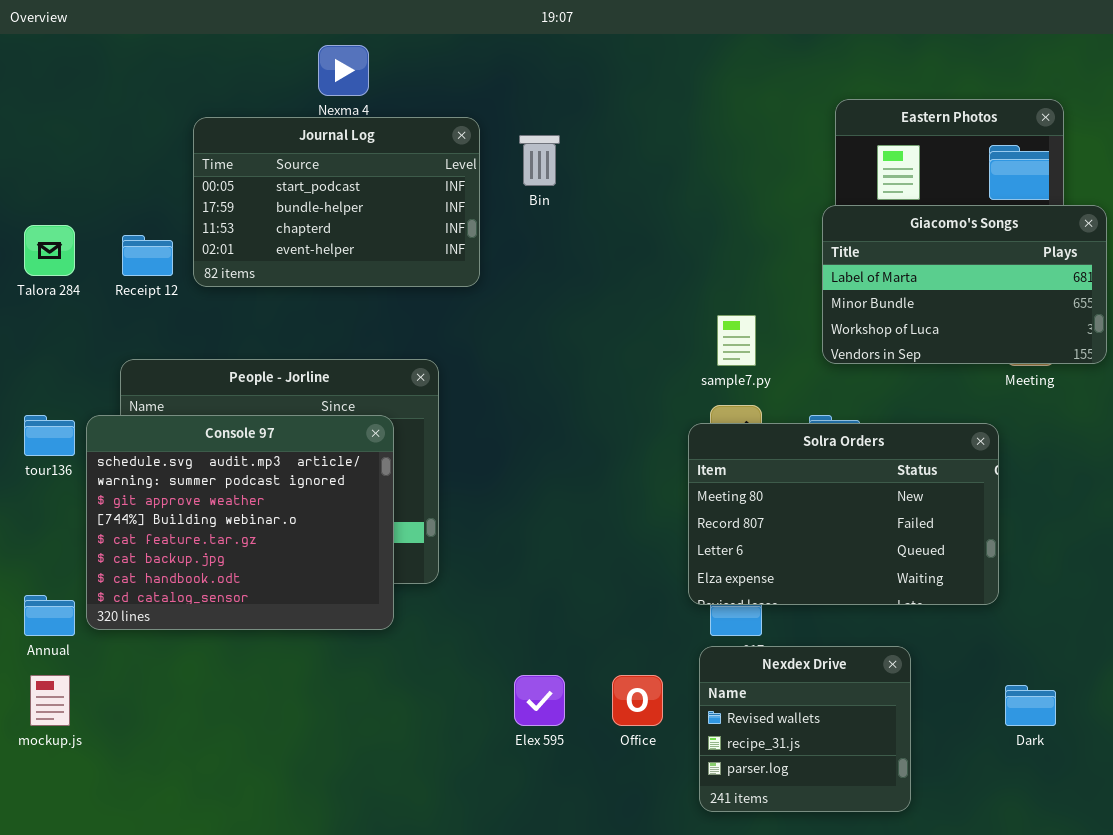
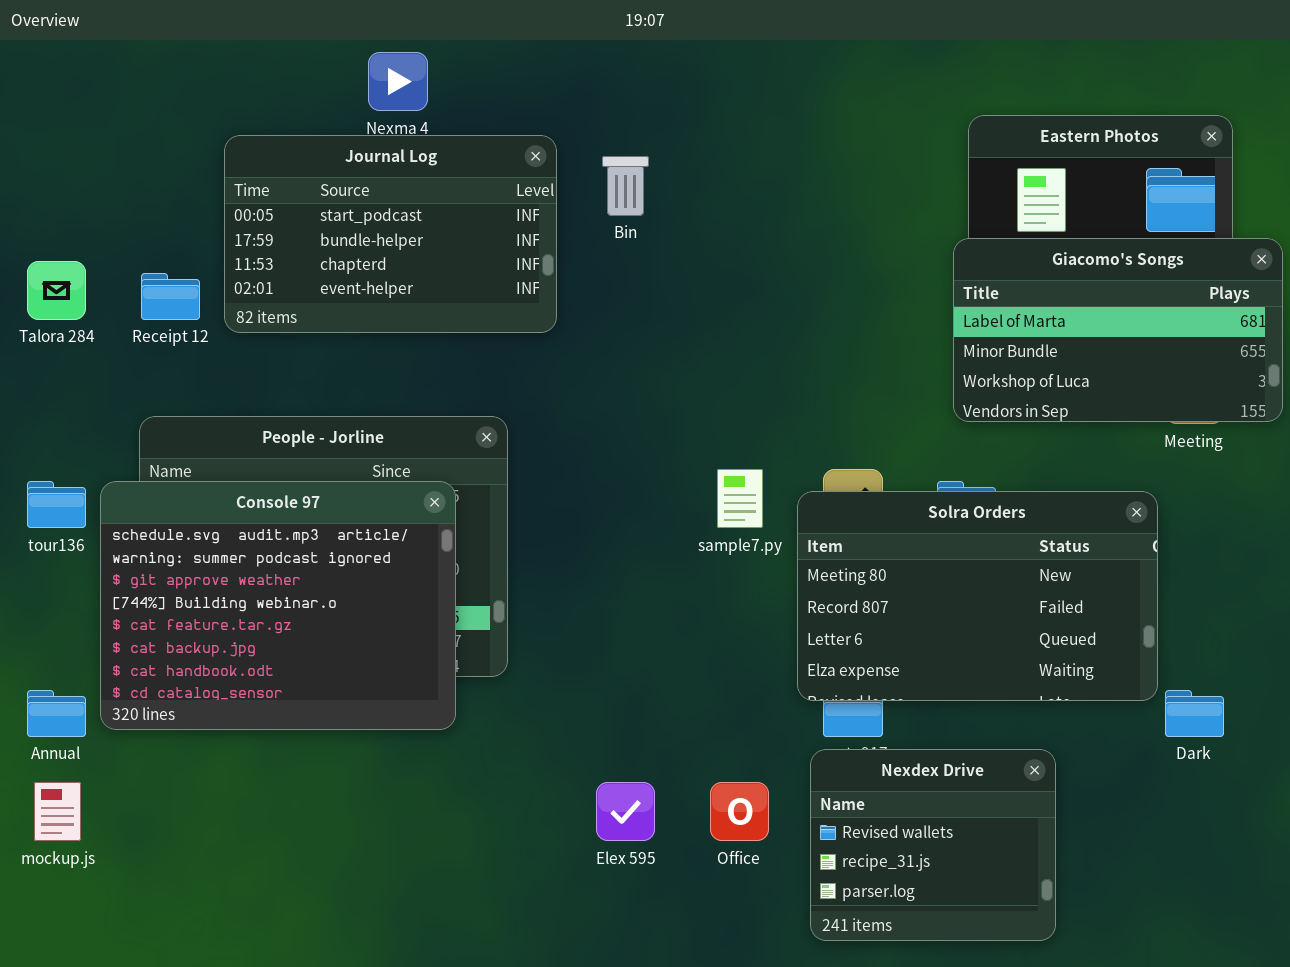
sample7.py: [717,315,756,366] -> [717,469,763,528], moved
Dark: [1005,685,1056,726] -> [1165,690,1224,737], moved

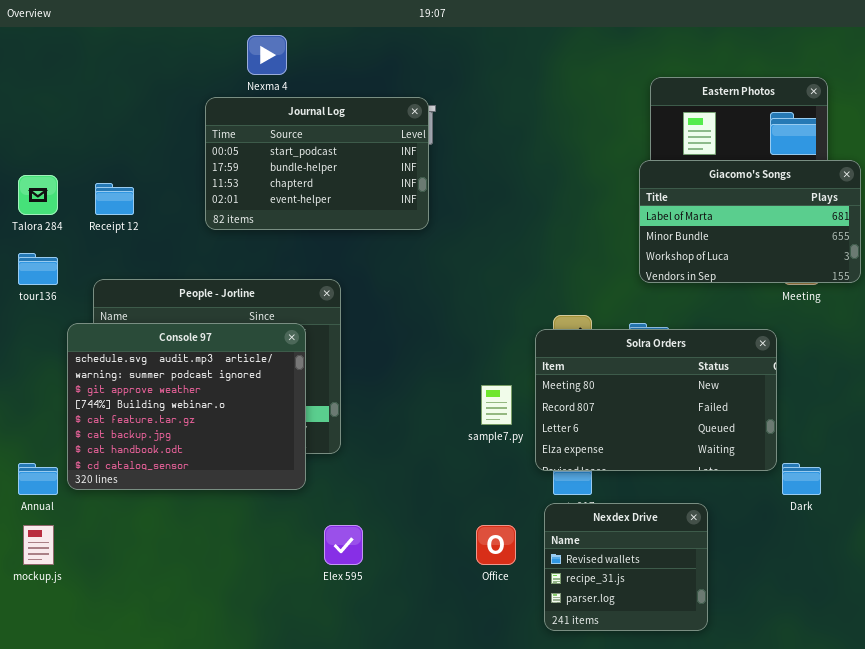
Journal Log: [224,135,557,333] -> [205,97,429,230], moved
sample7.py: [717,469,763,528] -> [481,385,512,425], moved
tour136: [27,481,86,528] -> [18,253,58,285], moved
Elex 595: [596,782,655,841] -> [324,525,363,565], moved

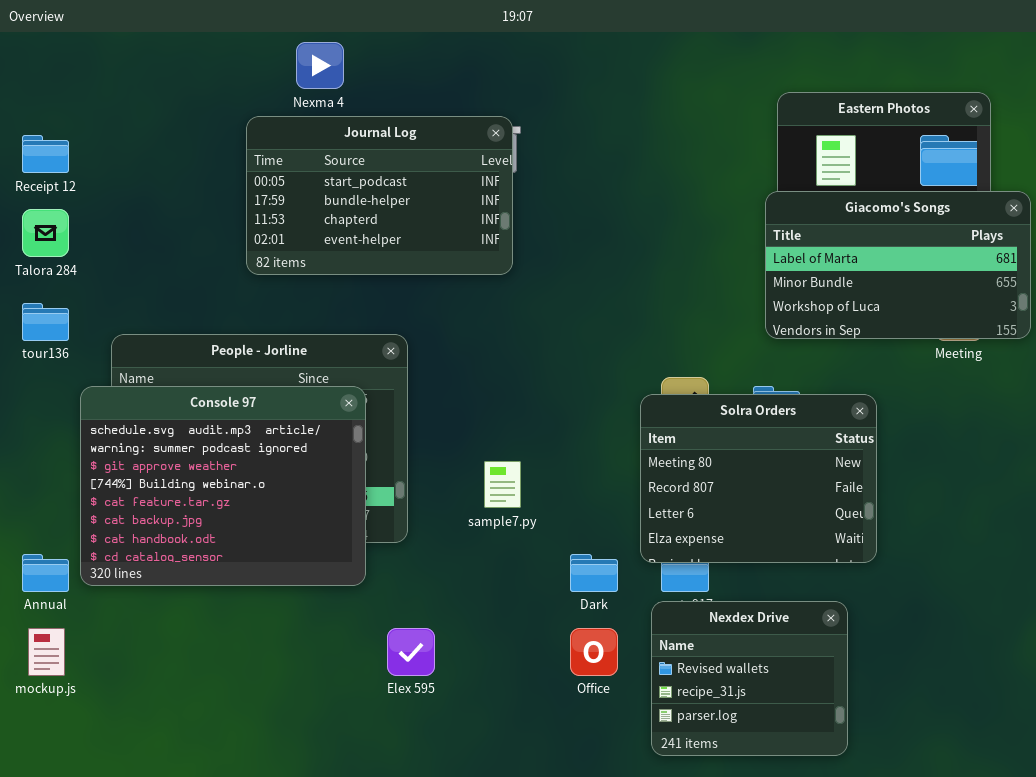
Receipt 12: [95,183,134,215] -> [22,135,69,173], moved
Solra Orders: [535,329,777,471] -> [640,394,877,563], resized
sample7.py: [481,385,512,425] -> [484,461,521,508], moved
Dark: [782,463,821,495] -> [570,554,618,592], moved

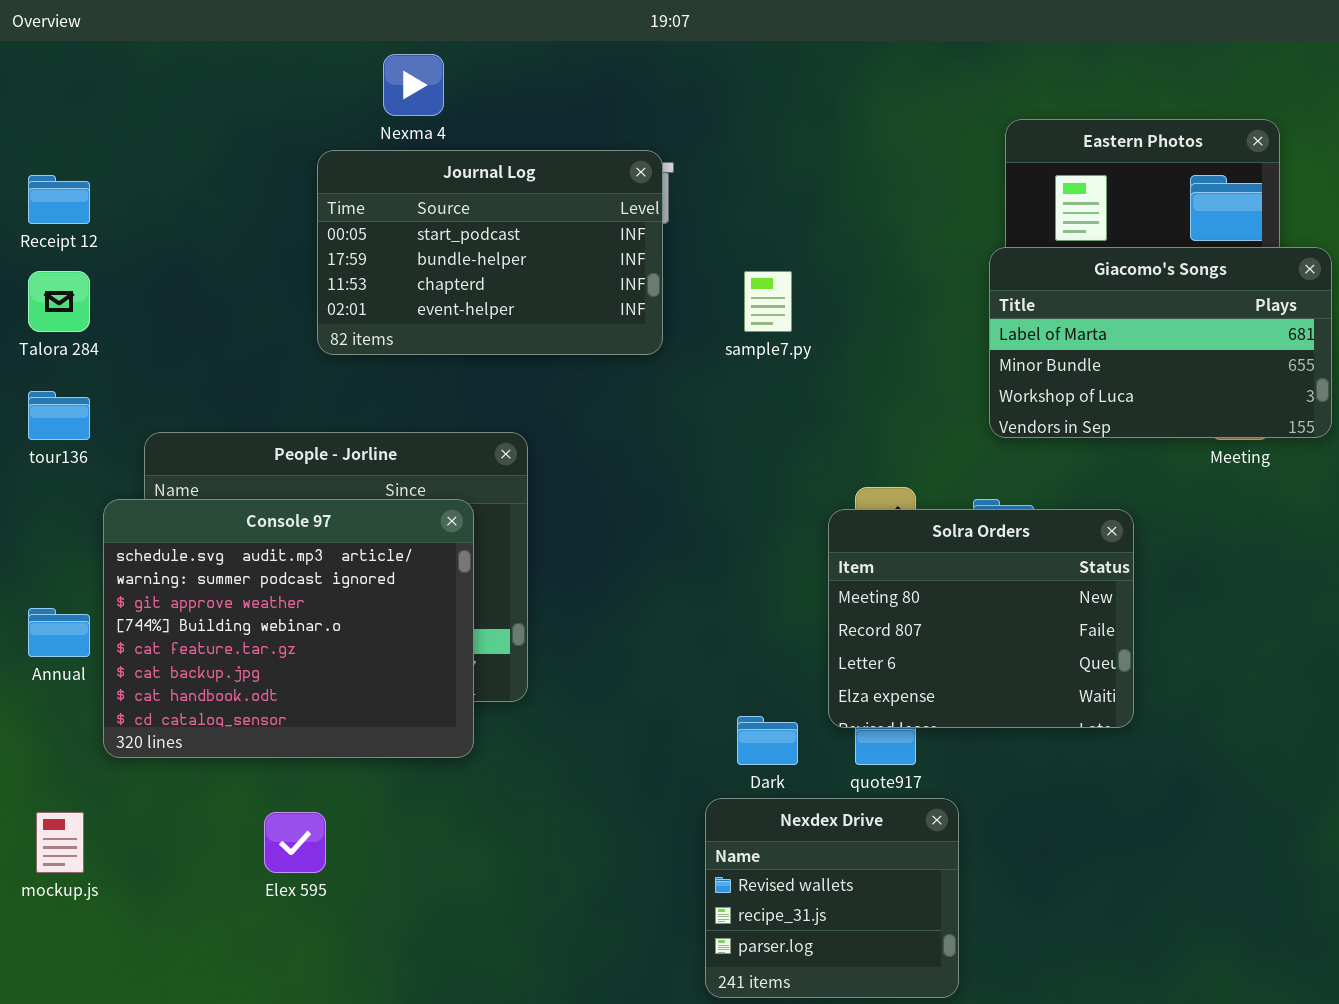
sample7.py: [484,461,521,508] -> [744,271,792,332], moved
Annual: [22,554,69,592] -> [28,608,90,657], moved
Nexdex Drive: [651,601,848,756] -> [705,798,959,998], moved
Elex 595: [387,628,435,676] -> [264,812,326,873], moved

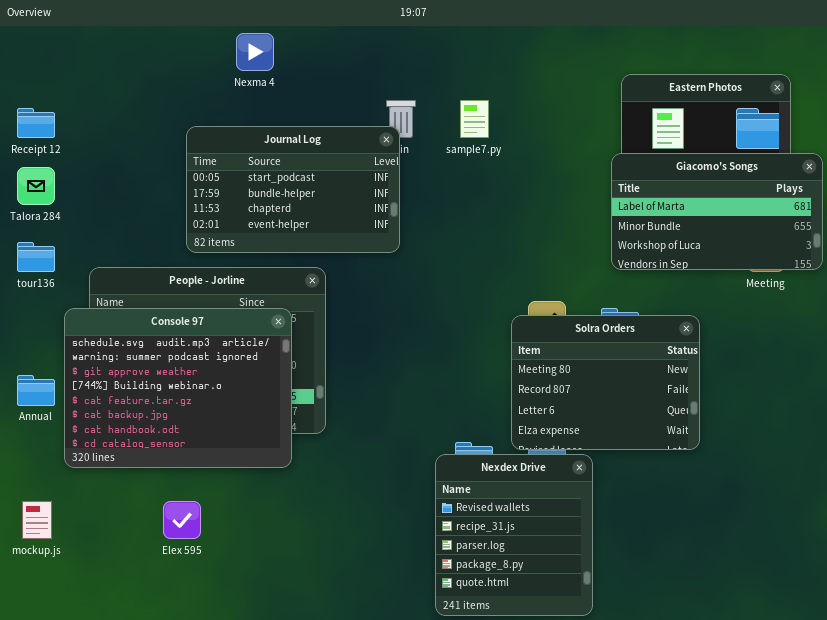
Journal Log: [317,150,663,355] -> [186,126,400,253], moved
sample7.py: [744,271,792,332] -> [460,100,489,138], moved
Nexdex Drive: [705,798,959,998] -> [435,454,593,616], resized

